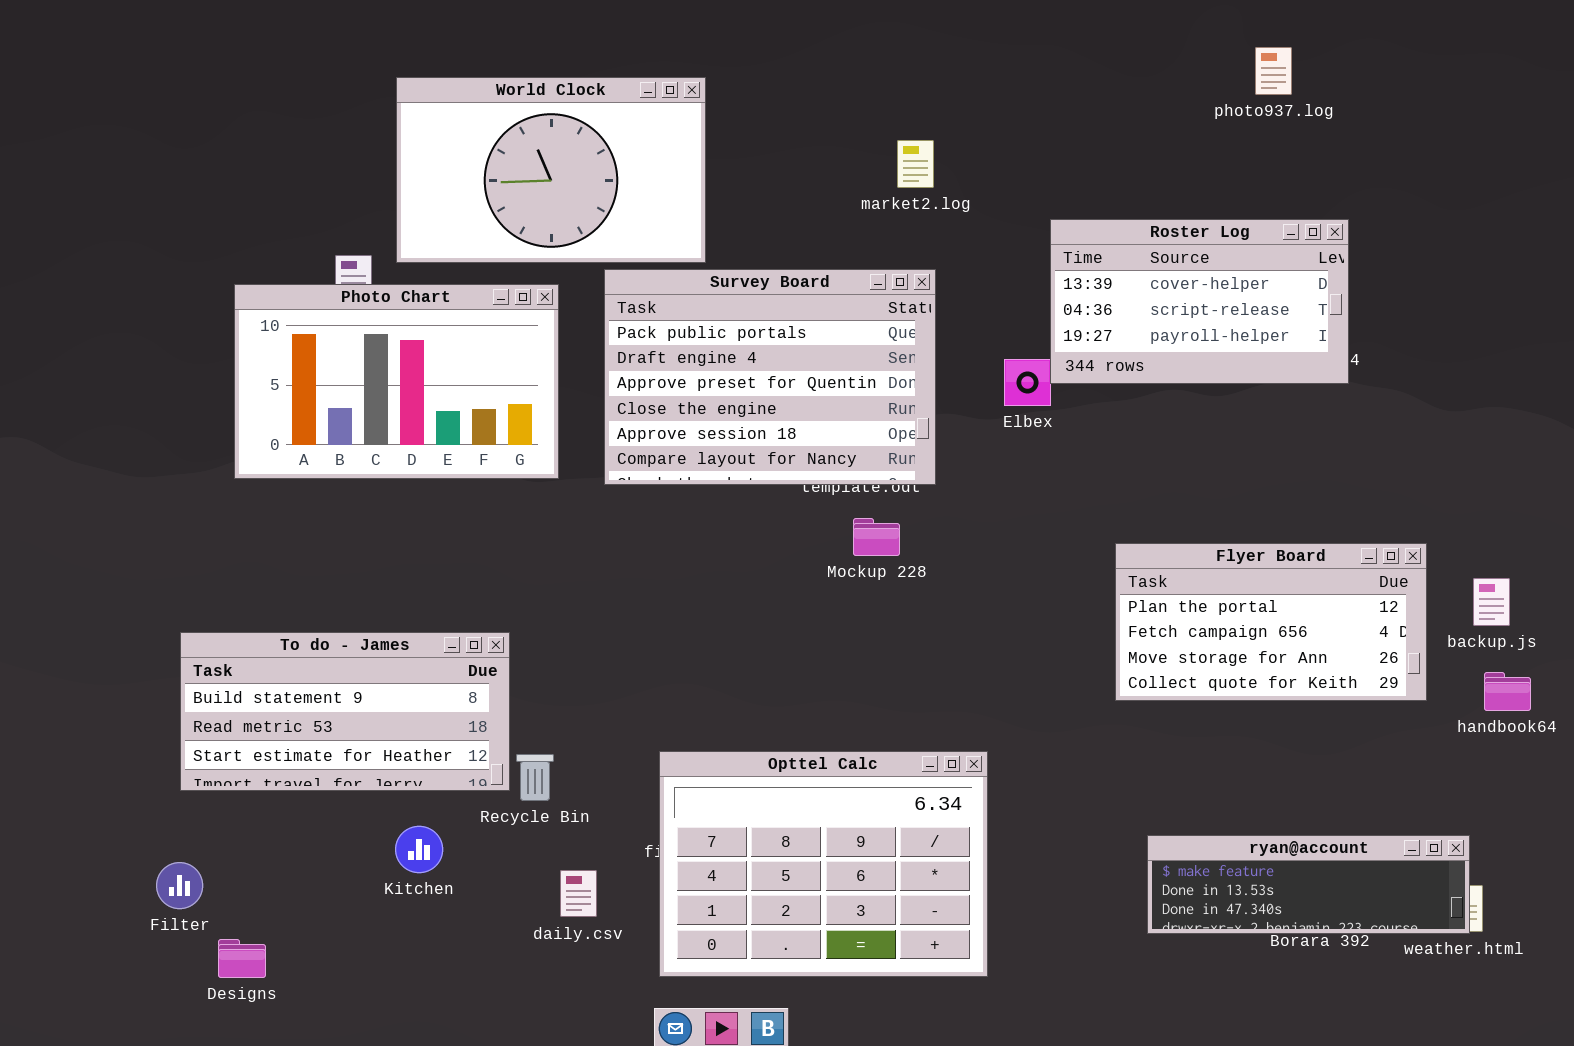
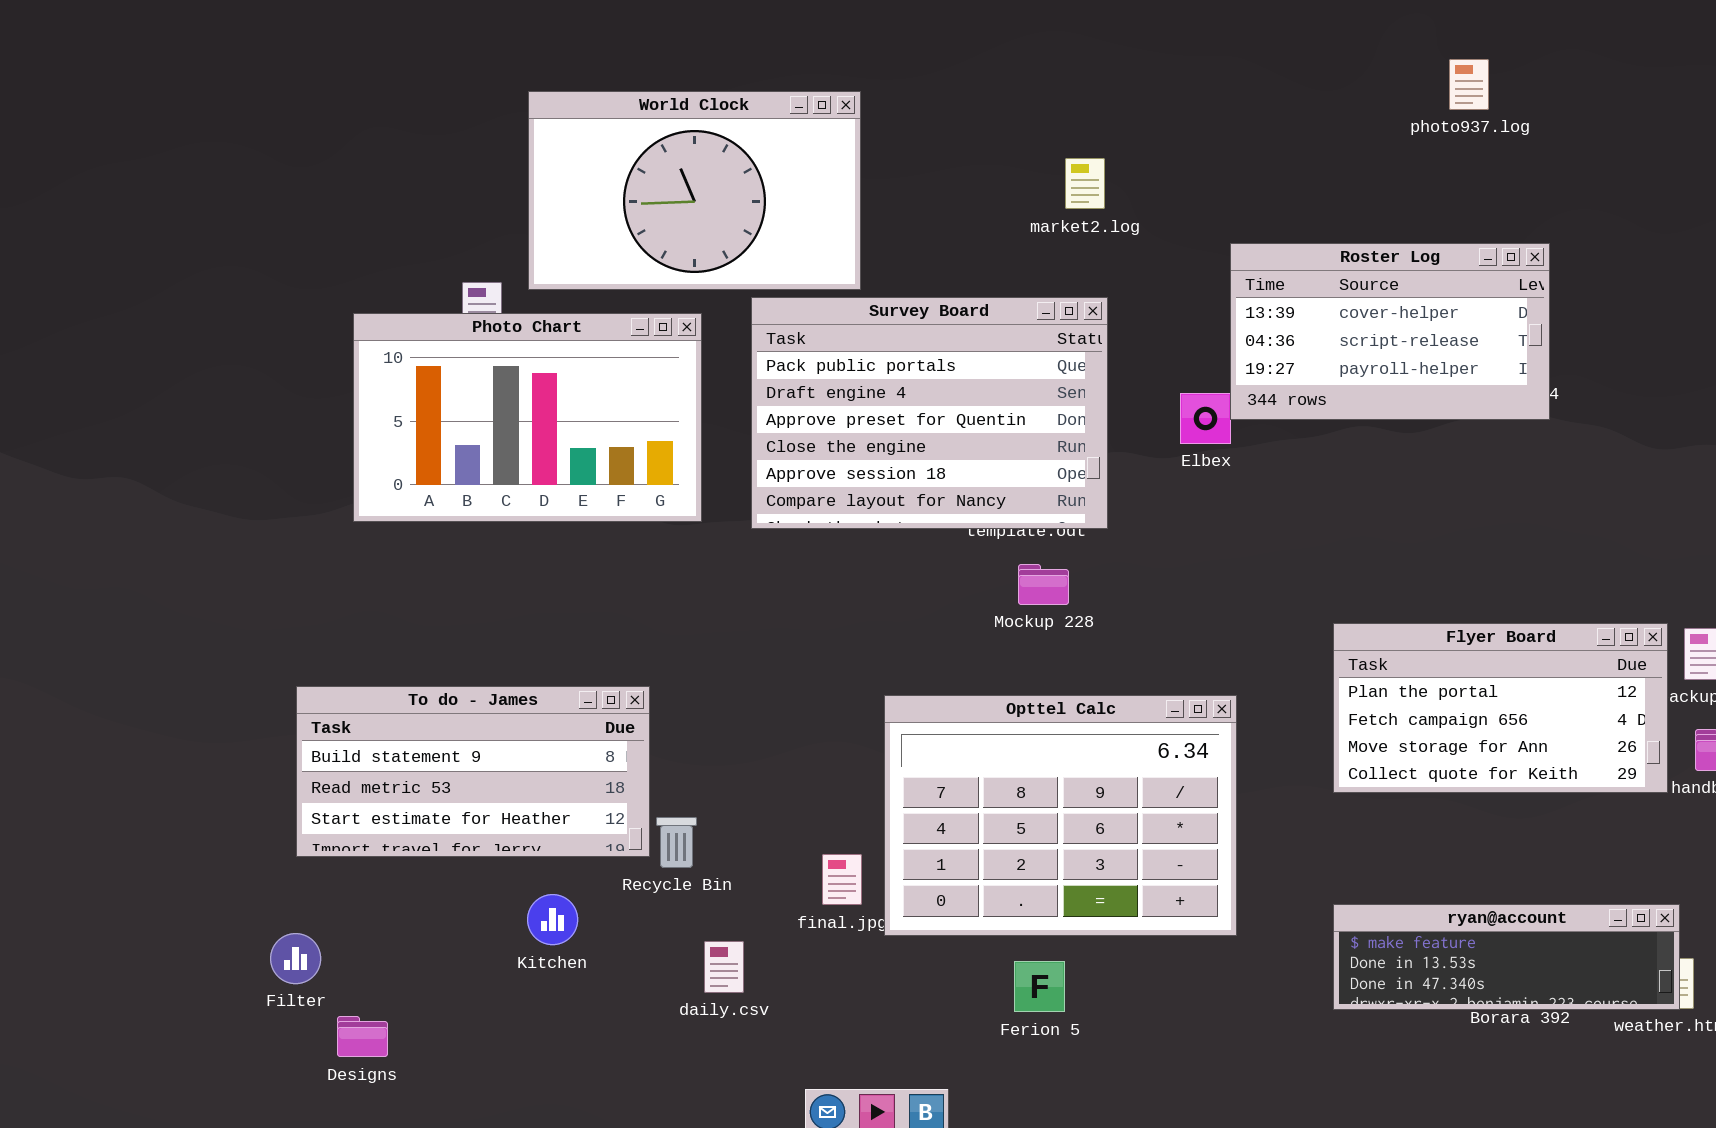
Flyer Board: [1115,543,1427,701] -> [1333,623,1668,793], moved
Opttel Calc: [659,751,988,977] -> [884,695,1237,936], moved

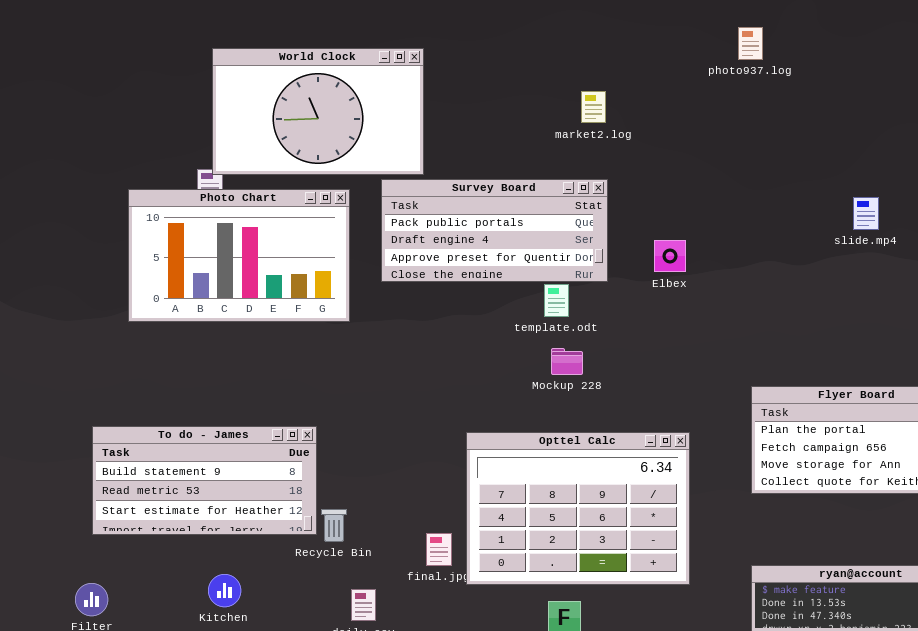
photo937.log: [1449,59,1489,110] -> [738,27,763,60], moved
World Clock: [528,91,861,290] -> [212,48,424,175], moved
Roster Log: [1230,243,1550,420] -> none, closed
Survey Board: [751,297,1108,529] -> [381,179,608,282], resized
Kitchen: [527,894,578,945] -> [208,574,241,607], moved

